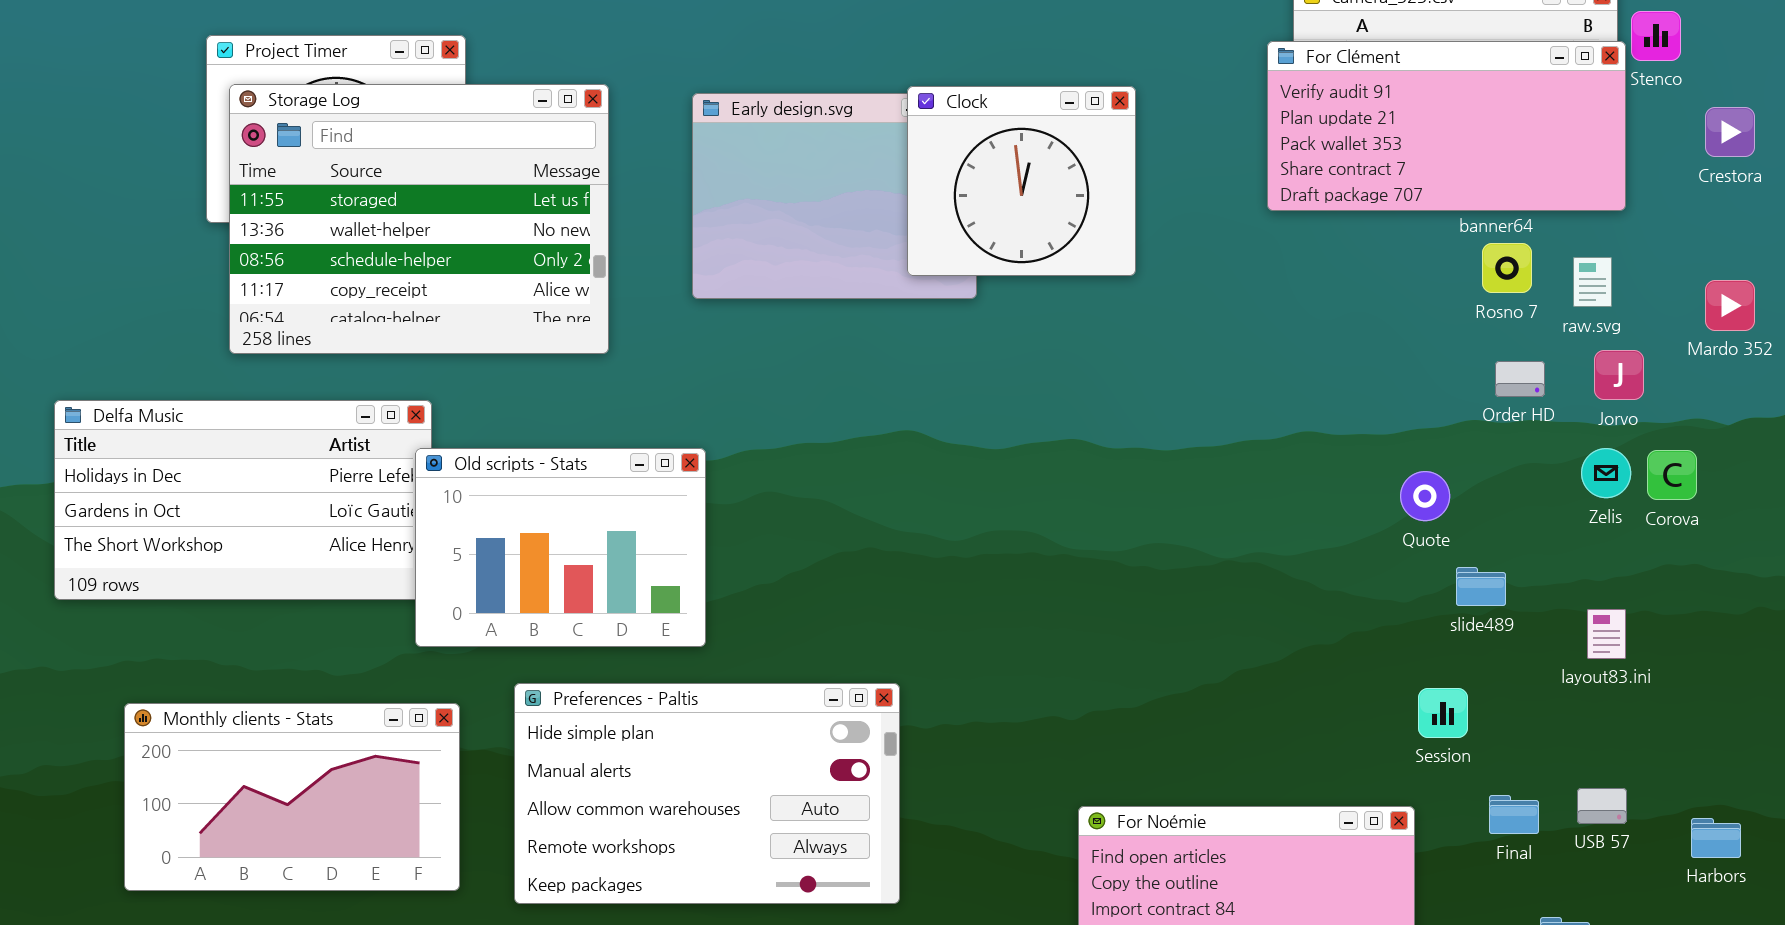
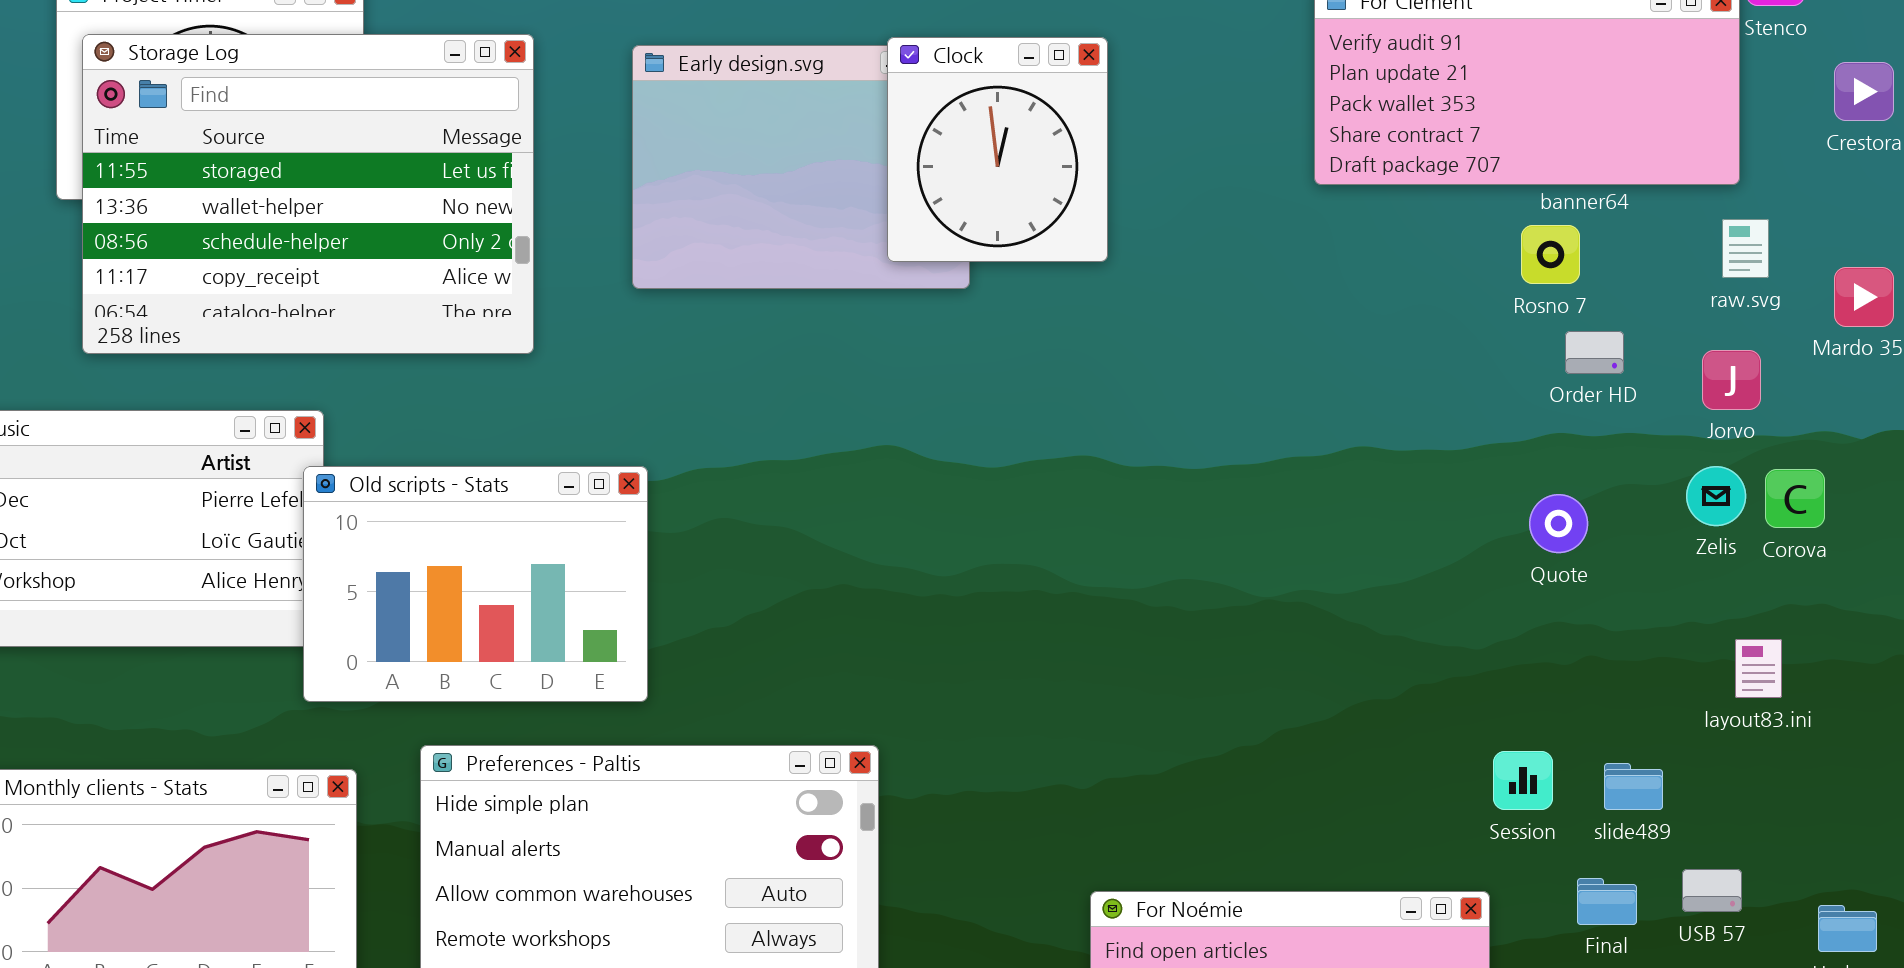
Clock: [907,86,1136,276] -> [887,37,1108,262], resized
Rosno 7: [1482,243,1532,293] -> [1521,225,1580,284], moved
raw.svg: [1573,257,1612,307] -> [1722,219,1769,278], moved
Order HD: [1495,361,1545,397] -> [1565,331,1624,374], moved
Quote: [1400,471,1450,521] -> [1529,494,1588,553], moved
slide489: [1456,567,1506,606] -> [1604,763,1663,810], moved
layout83.ini: [1587,609,1626,659] -> [1735,639,1782,698], moved

